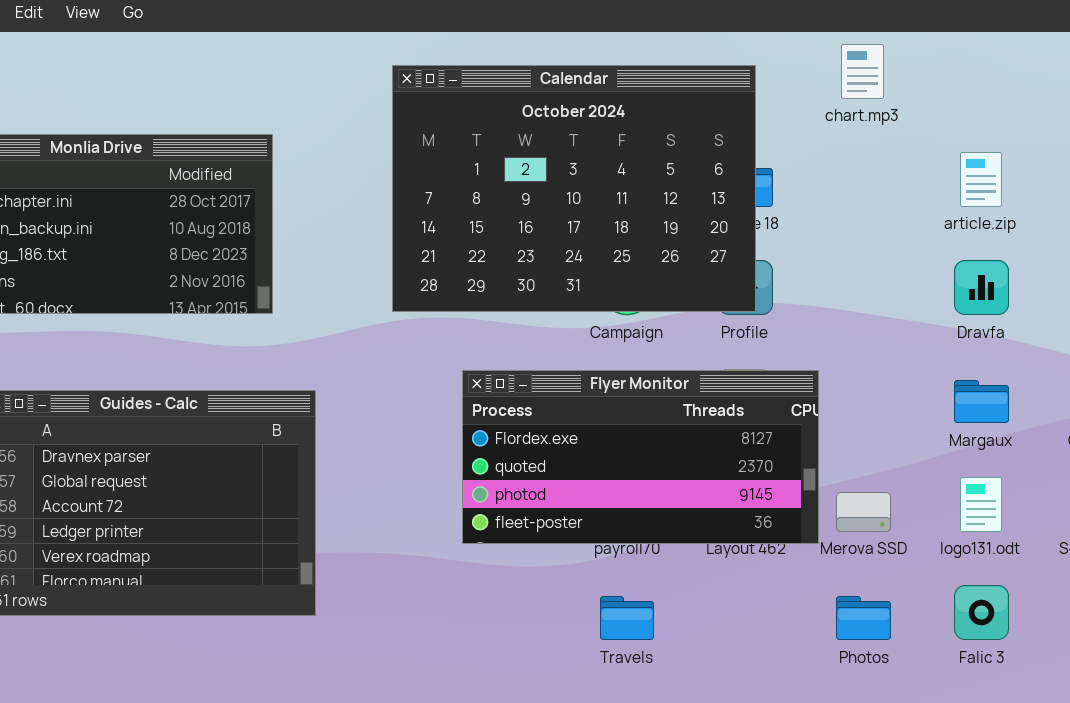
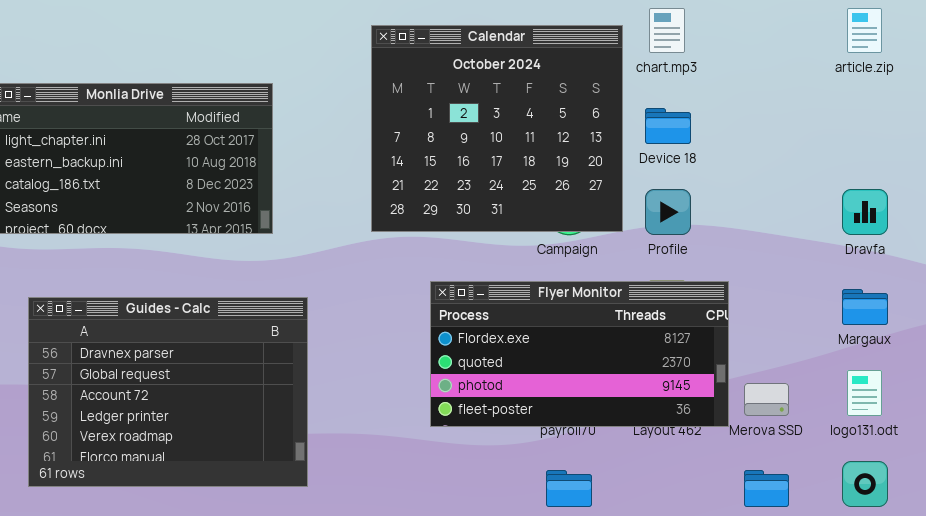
chart.mp3: [841,44,884,99] -> [649,8,685,53], moved
Calendar: [392,65,756,312] -> [371,25,623,232], resized
article.zip: [960,152,1002,207] -> [847,8,882,53], moved

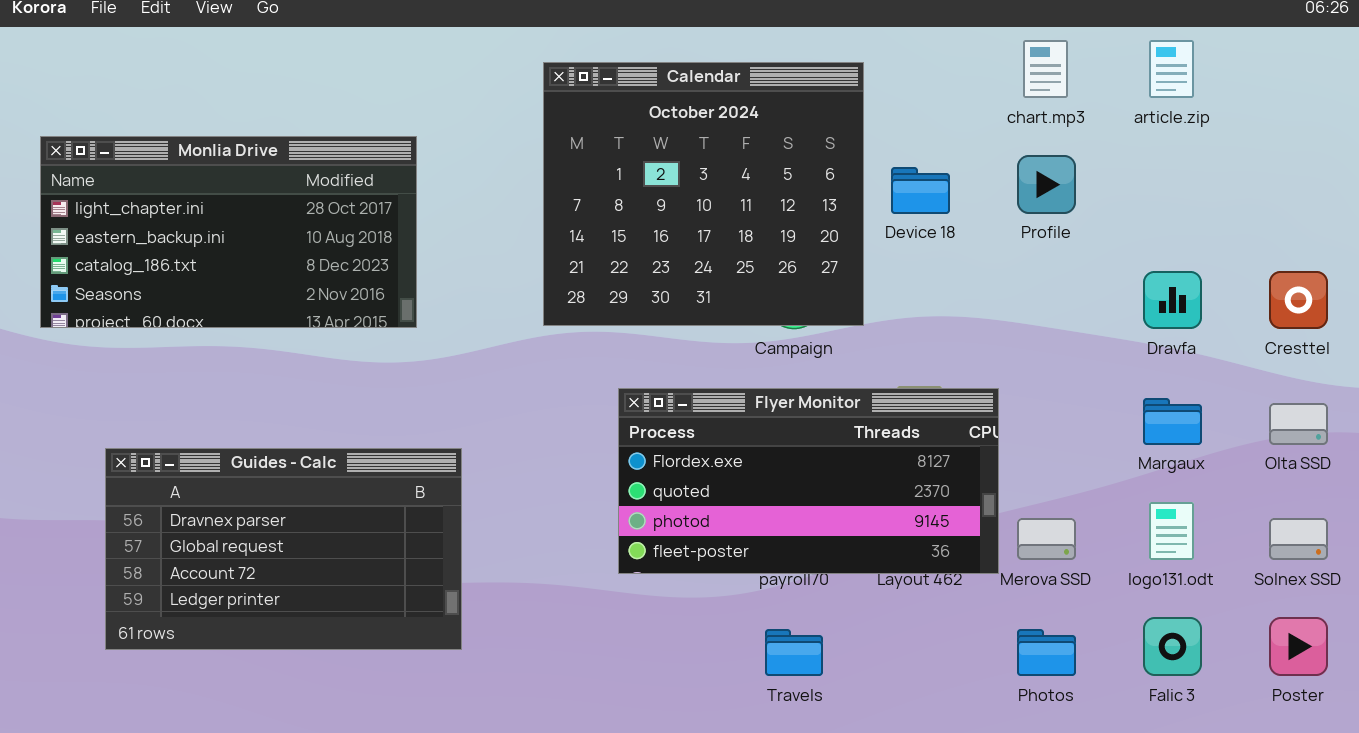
chart.mp3: [649,8,685,53] -> [1023,40,1068,98], moved
Profile: [645,189,691,235] -> [1017,155,1076,214], moved
Guides - Calc: [28,297,308,487] -> [105,448,462,650], resized

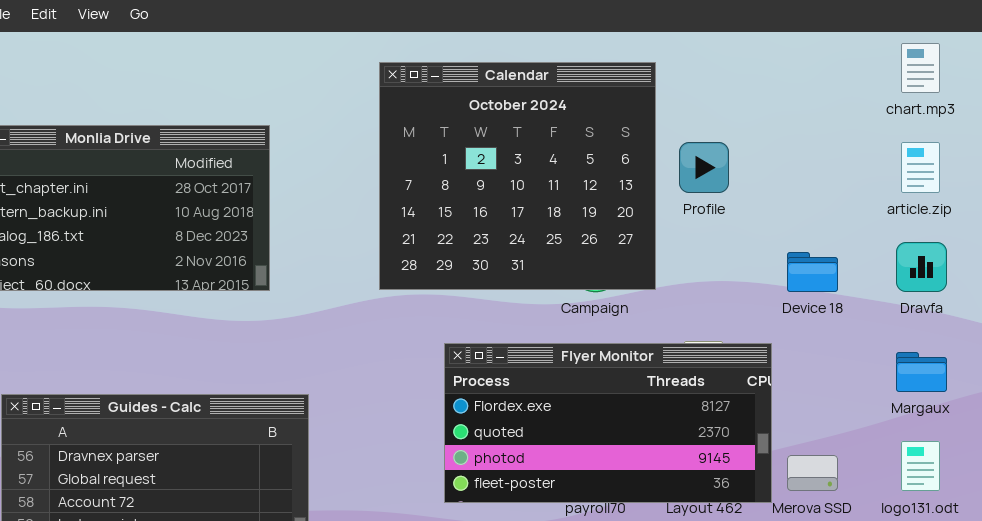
chart.mp3: [1023,40,1068,98] -> [901,43,940,93], moved
article.zip: [1149,40,1194,98] -> [901,142,940,193], moved
Profile: [1017,155,1076,214] -> [679,142,729,193], moved
Device 18: [891,167,950,214] -> [787,252,838,292], moved

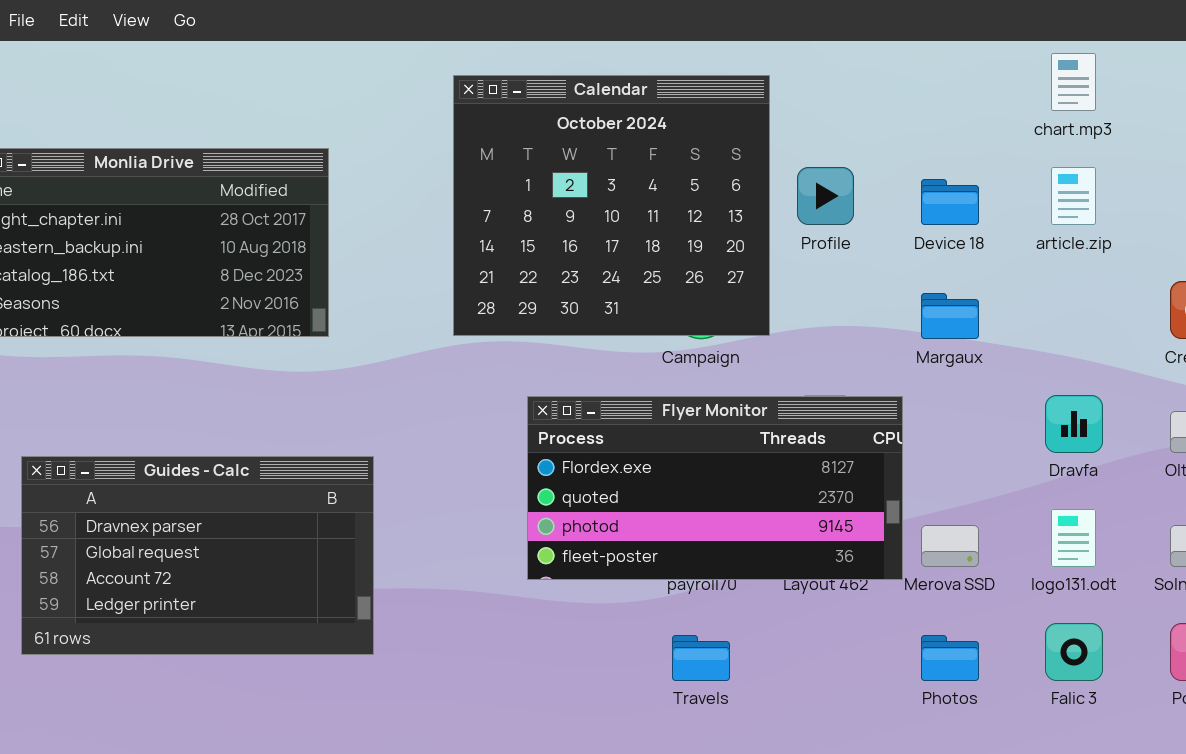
Dravfa: [896,242,947,292] -> [1045,395,1103,453], moved
Device 18: [787,252,838,292] -> [921,179,979,225], moved
Margaux: [896,352,947,392] -> [921,293,979,339], moved

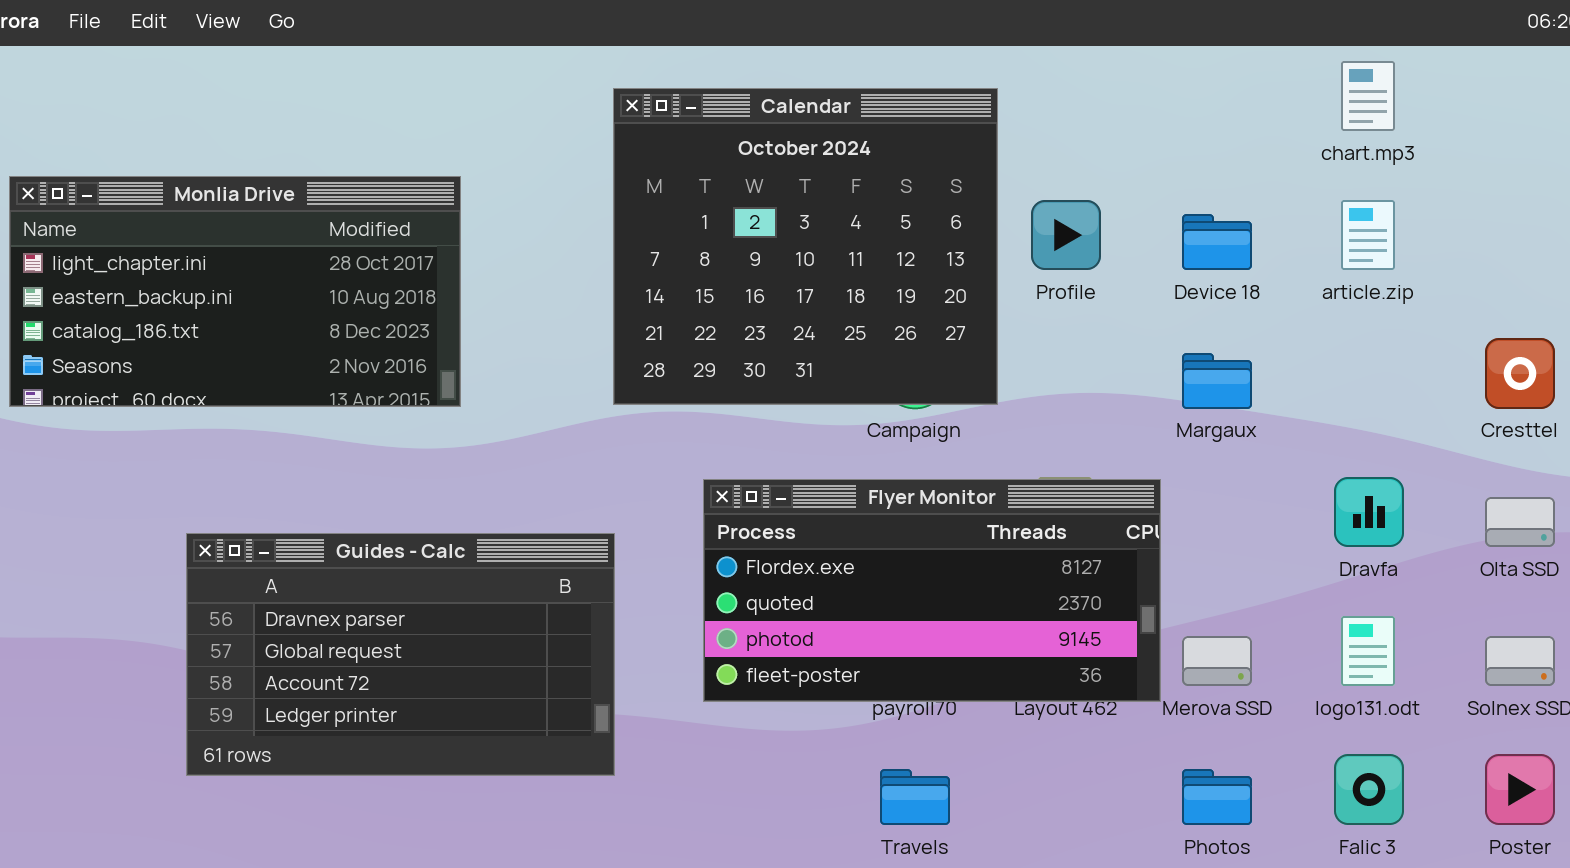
Guides - Calc: [21,456,374,655] -> [186,533,615,776], moved

